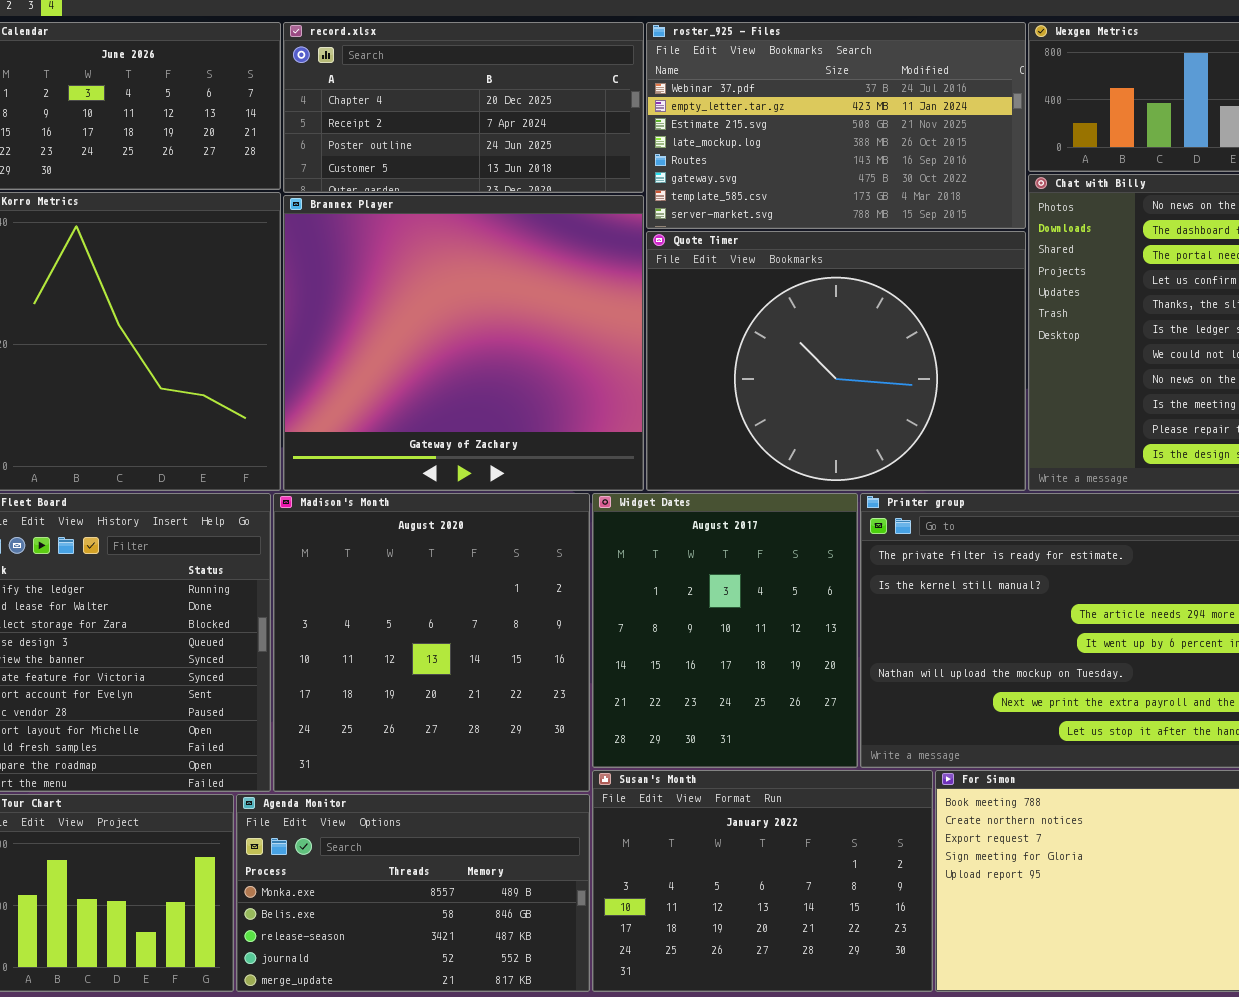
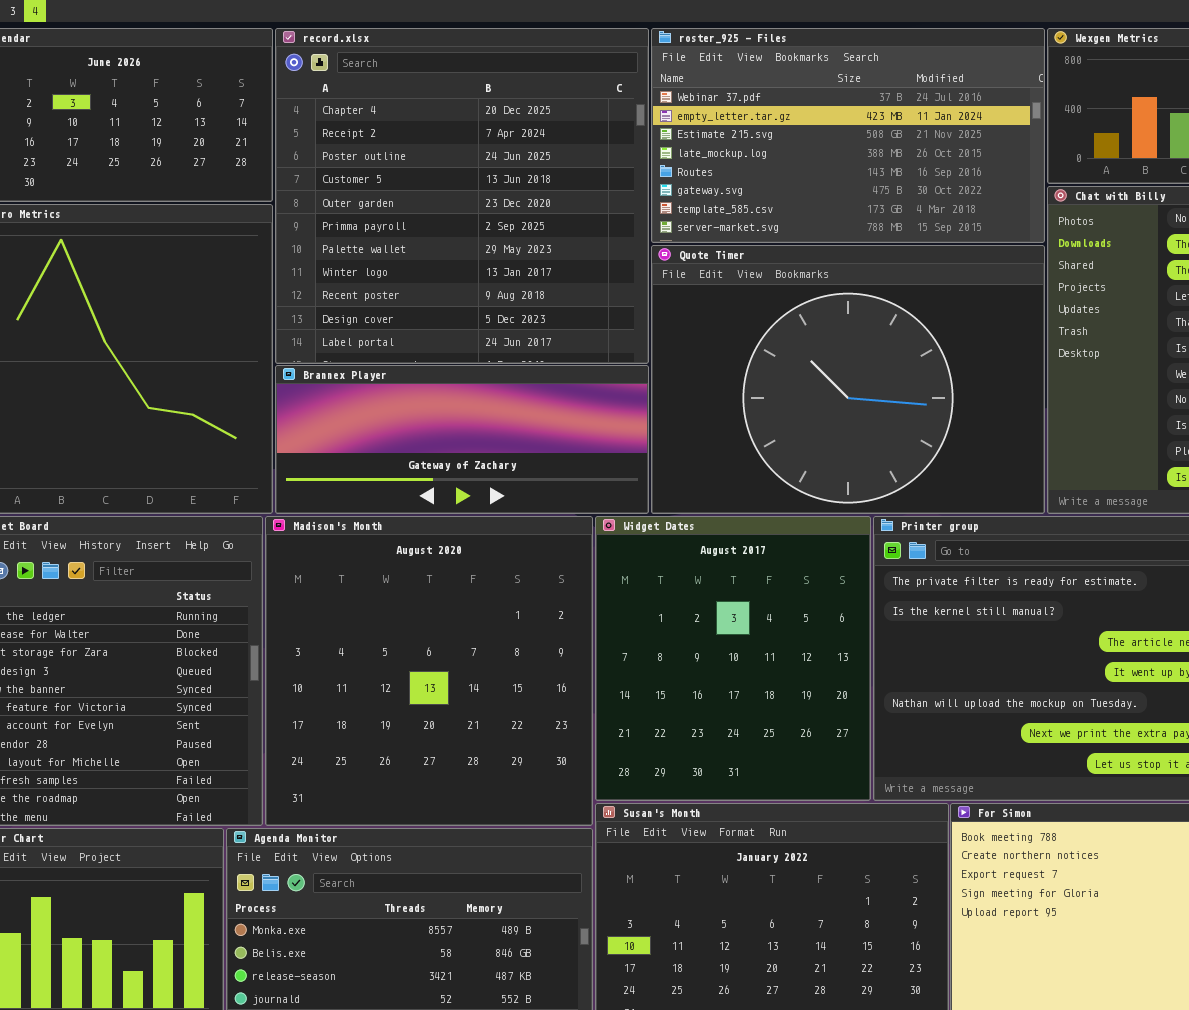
record.xlsx: [283,22,644,193] -> [275,28,649,364], resized
Brannex Player: [283,195,644,491] -> [275,365,649,514], resized

